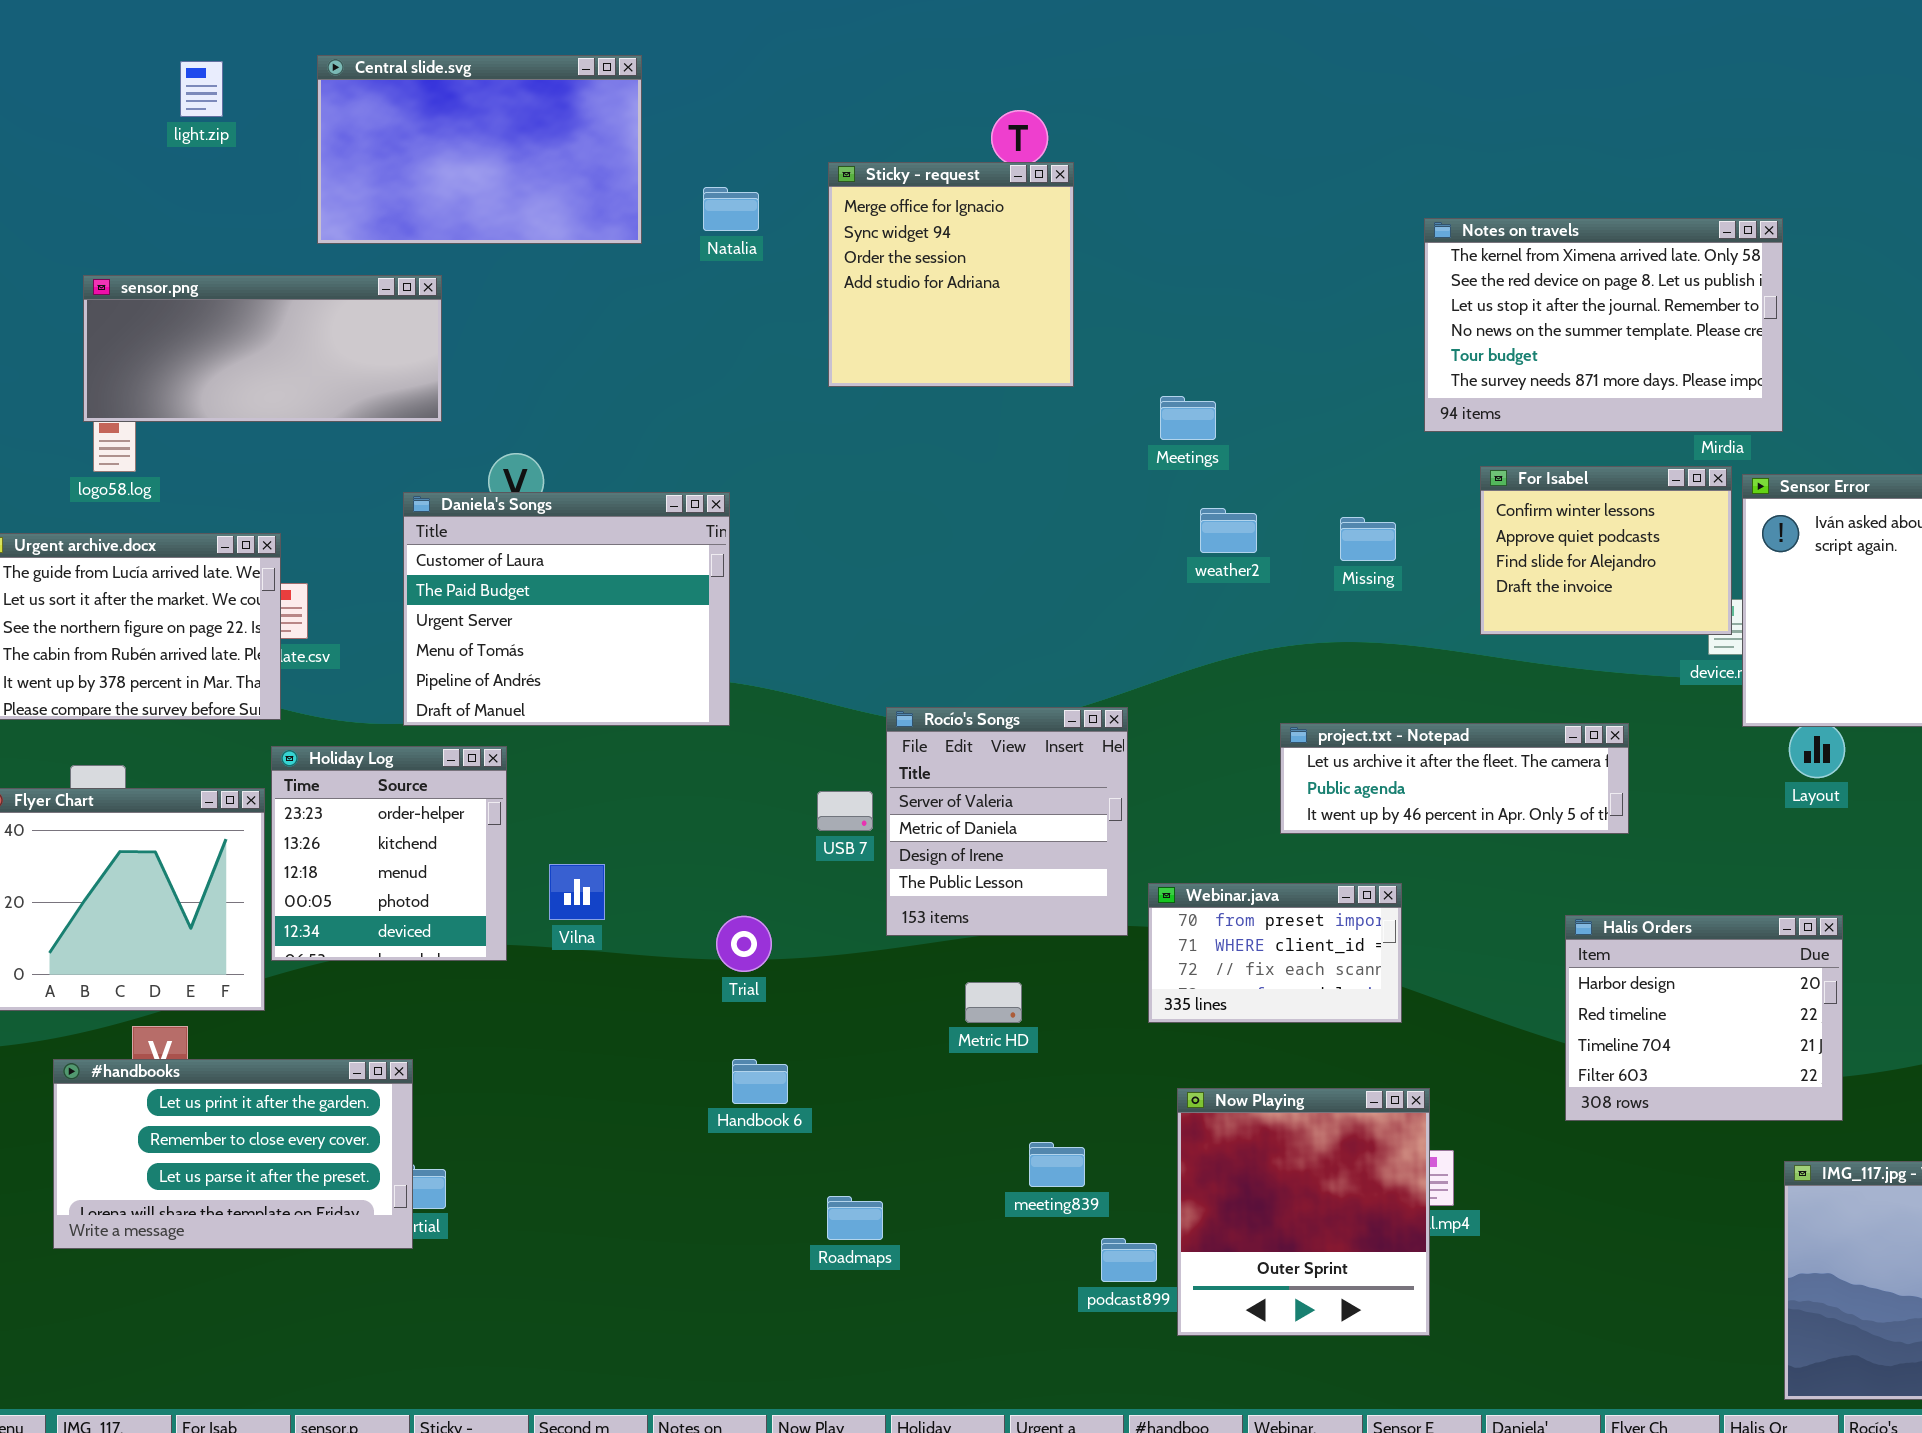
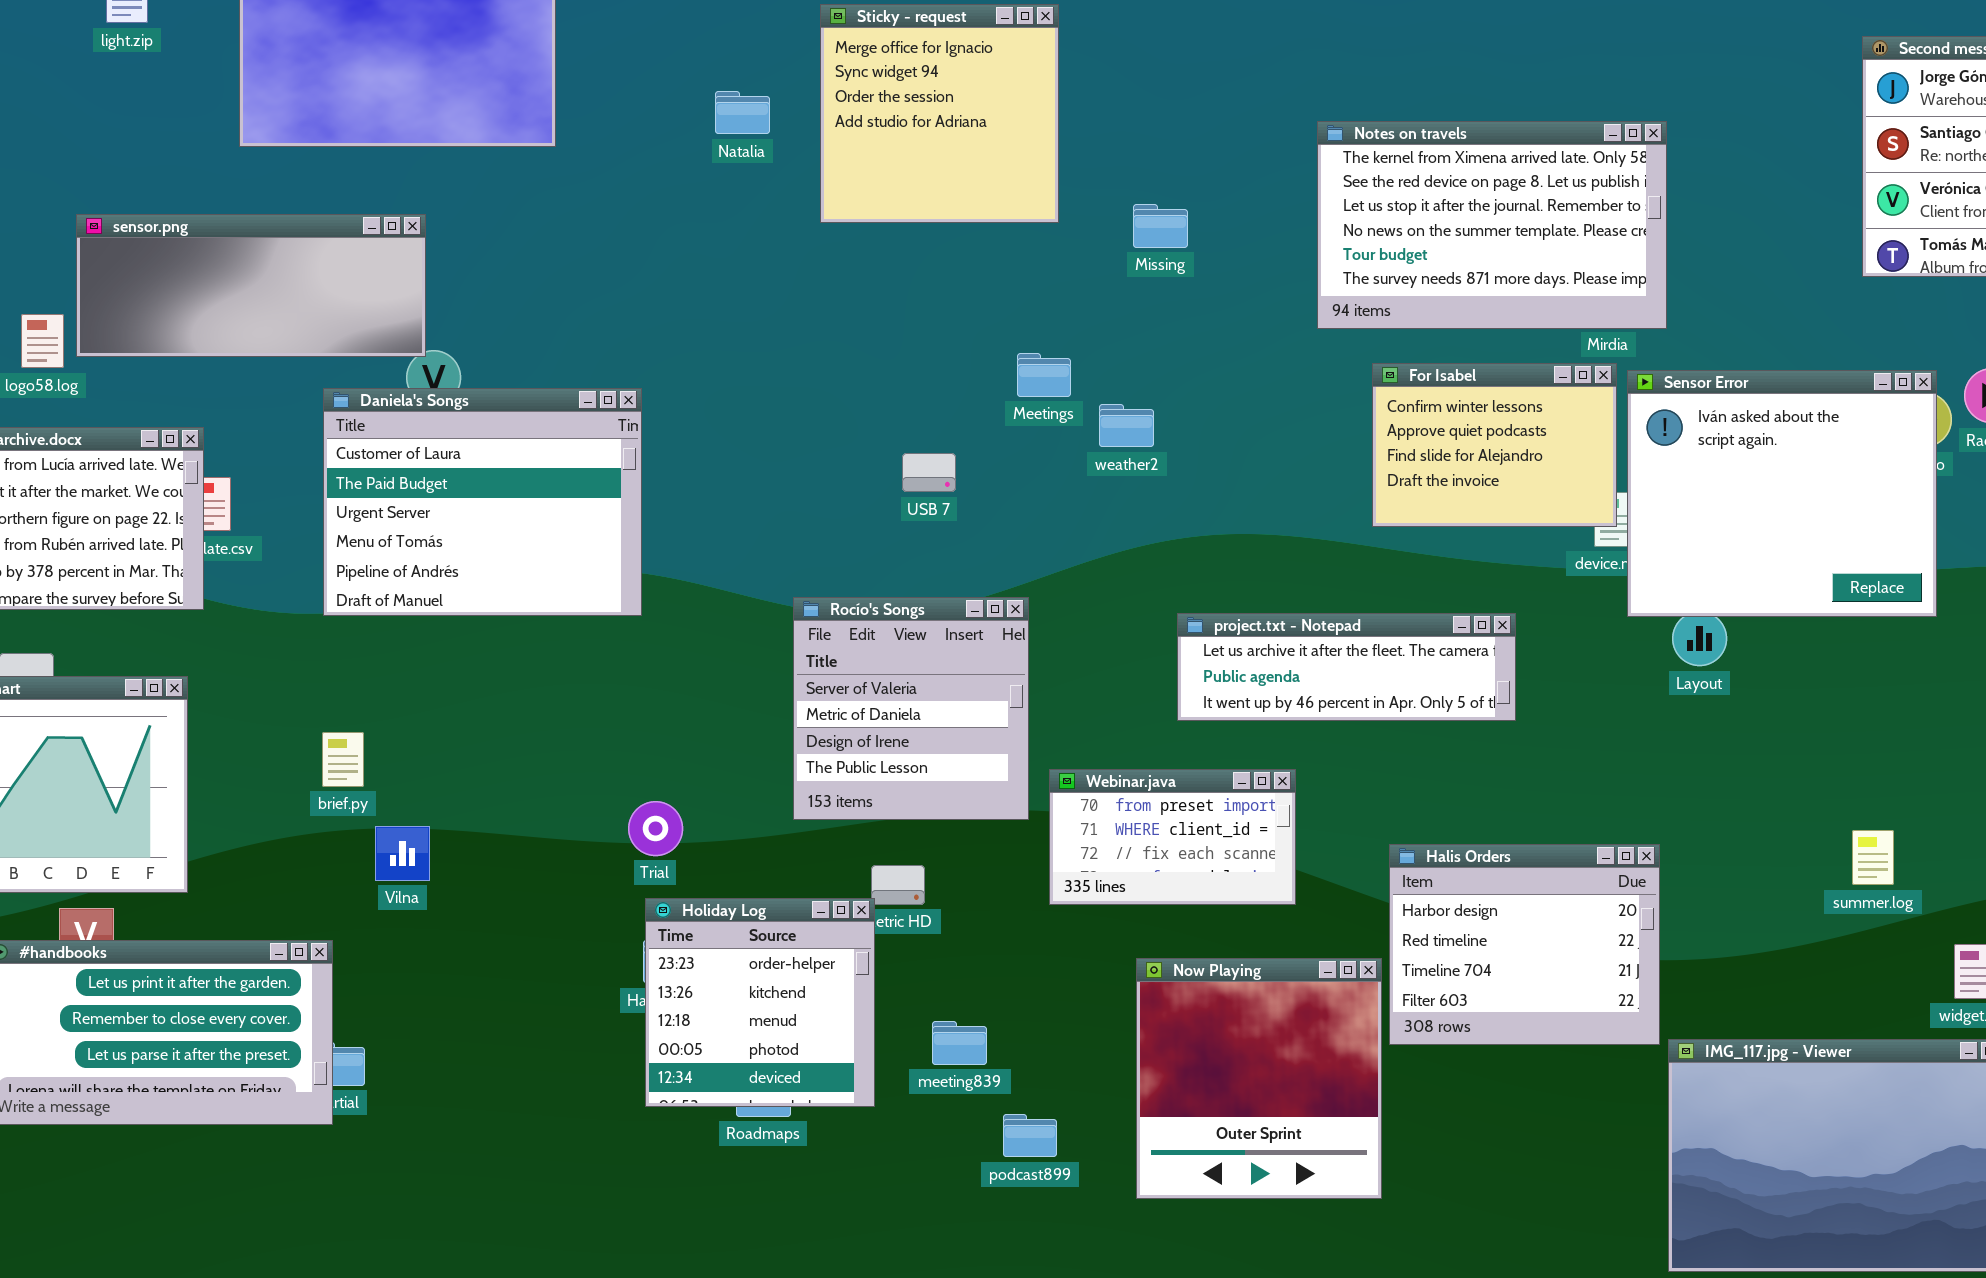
Sticky - request: [828,162,1074,387] -> [820,4,1059,223], moved
Natalia: [703,187,759,231] -> [715,91,770,134], moved
sensor.png: [83,275,442,422] -> [76,214,426,357], moved
Meetings: [1160,396,1216,440] -> [1017,353,1071,397], moved
Missing: [1340,517,1396,561] -> [1133,204,1188,248], moved
Holiday Log: [271,746,507,961] -> [645,898,875,1107], moved
USB 7: [817,791,873,831] -> [902,453,956,492], moved
Vilna: [549,864,605,920] -> [375,826,430,881], moved
Halis Orders: [1565,915,1843,1121] -> [1389,844,1660,1045], moved
Now Playing: [1177,1088,1430,1336] -> [1136,958,1382,1199], moved

